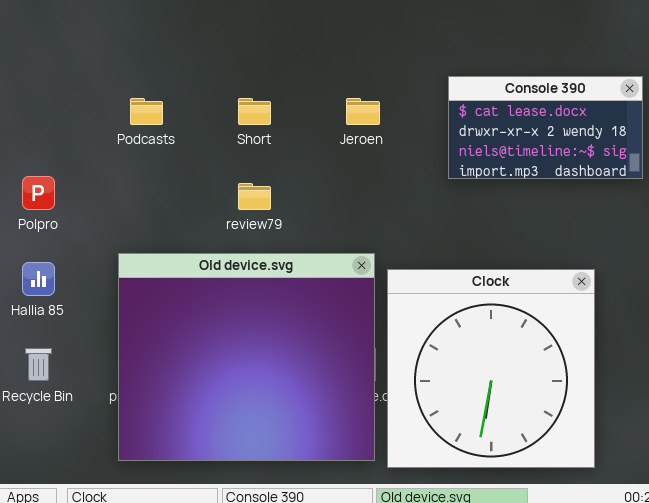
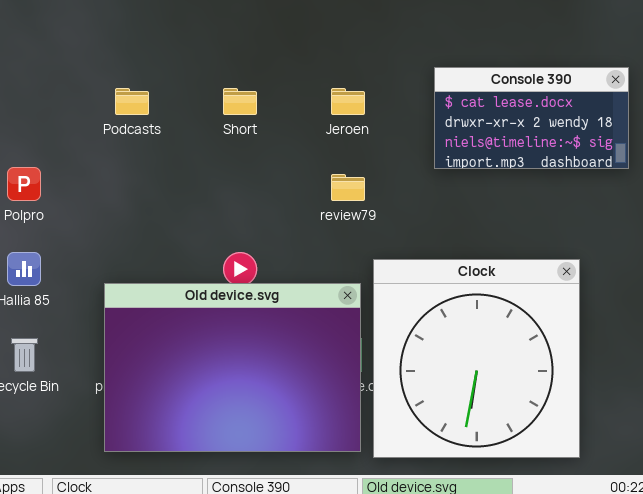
review79: [238,183,271,210] -> [331,174,365,201], moved
Old device.svg: [118,253,375,461] -> [104,283,361,452], resized

